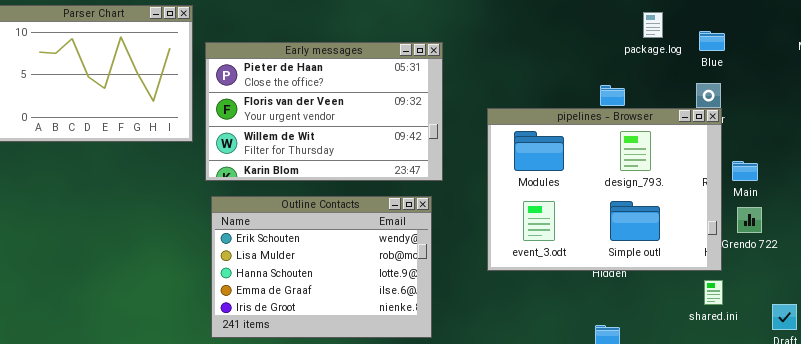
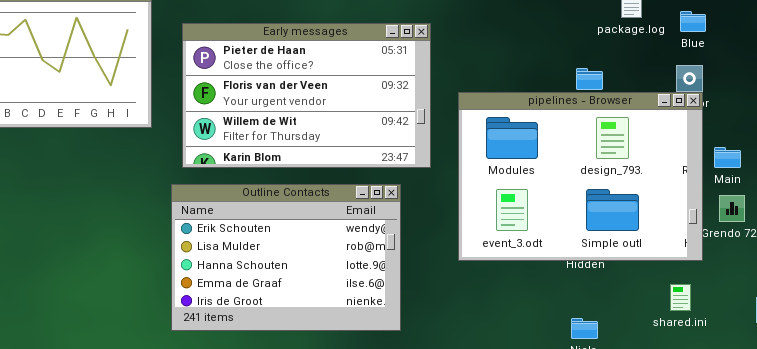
Early messages: [205,42,443,181] -> [182,23,431,168], moved
shared.ini: [704,280,723,305] -> [670,284,691,311], moved

